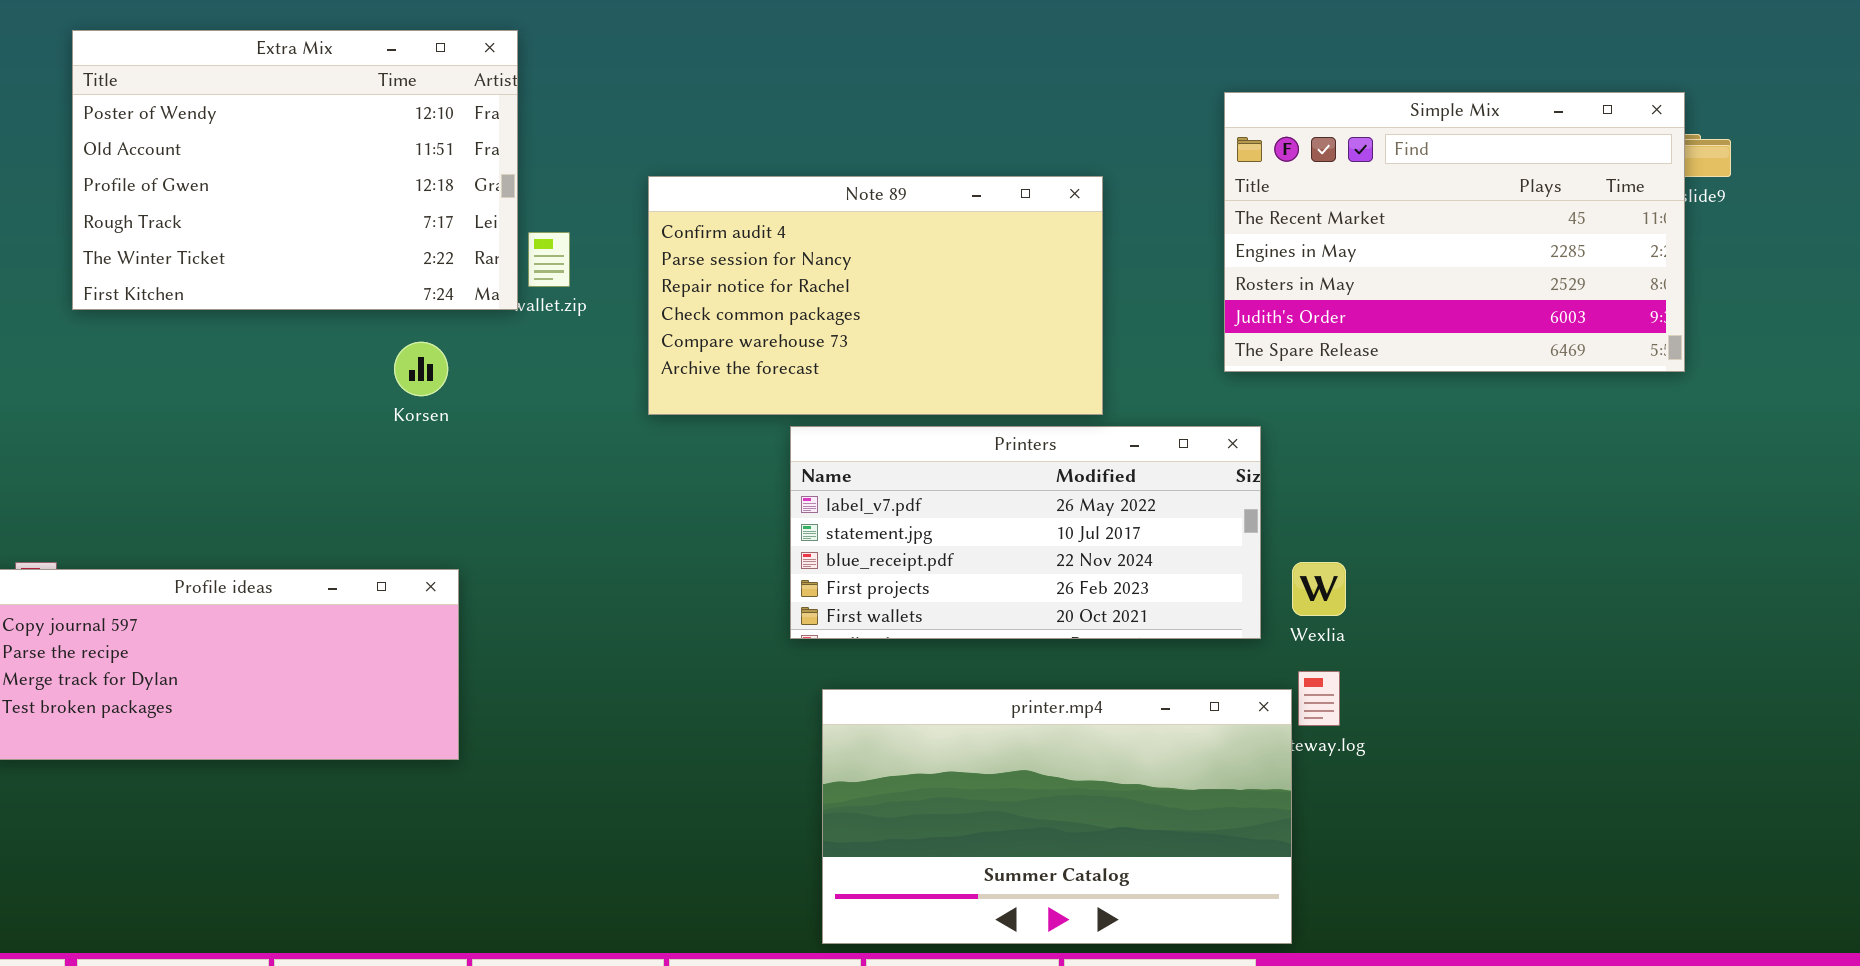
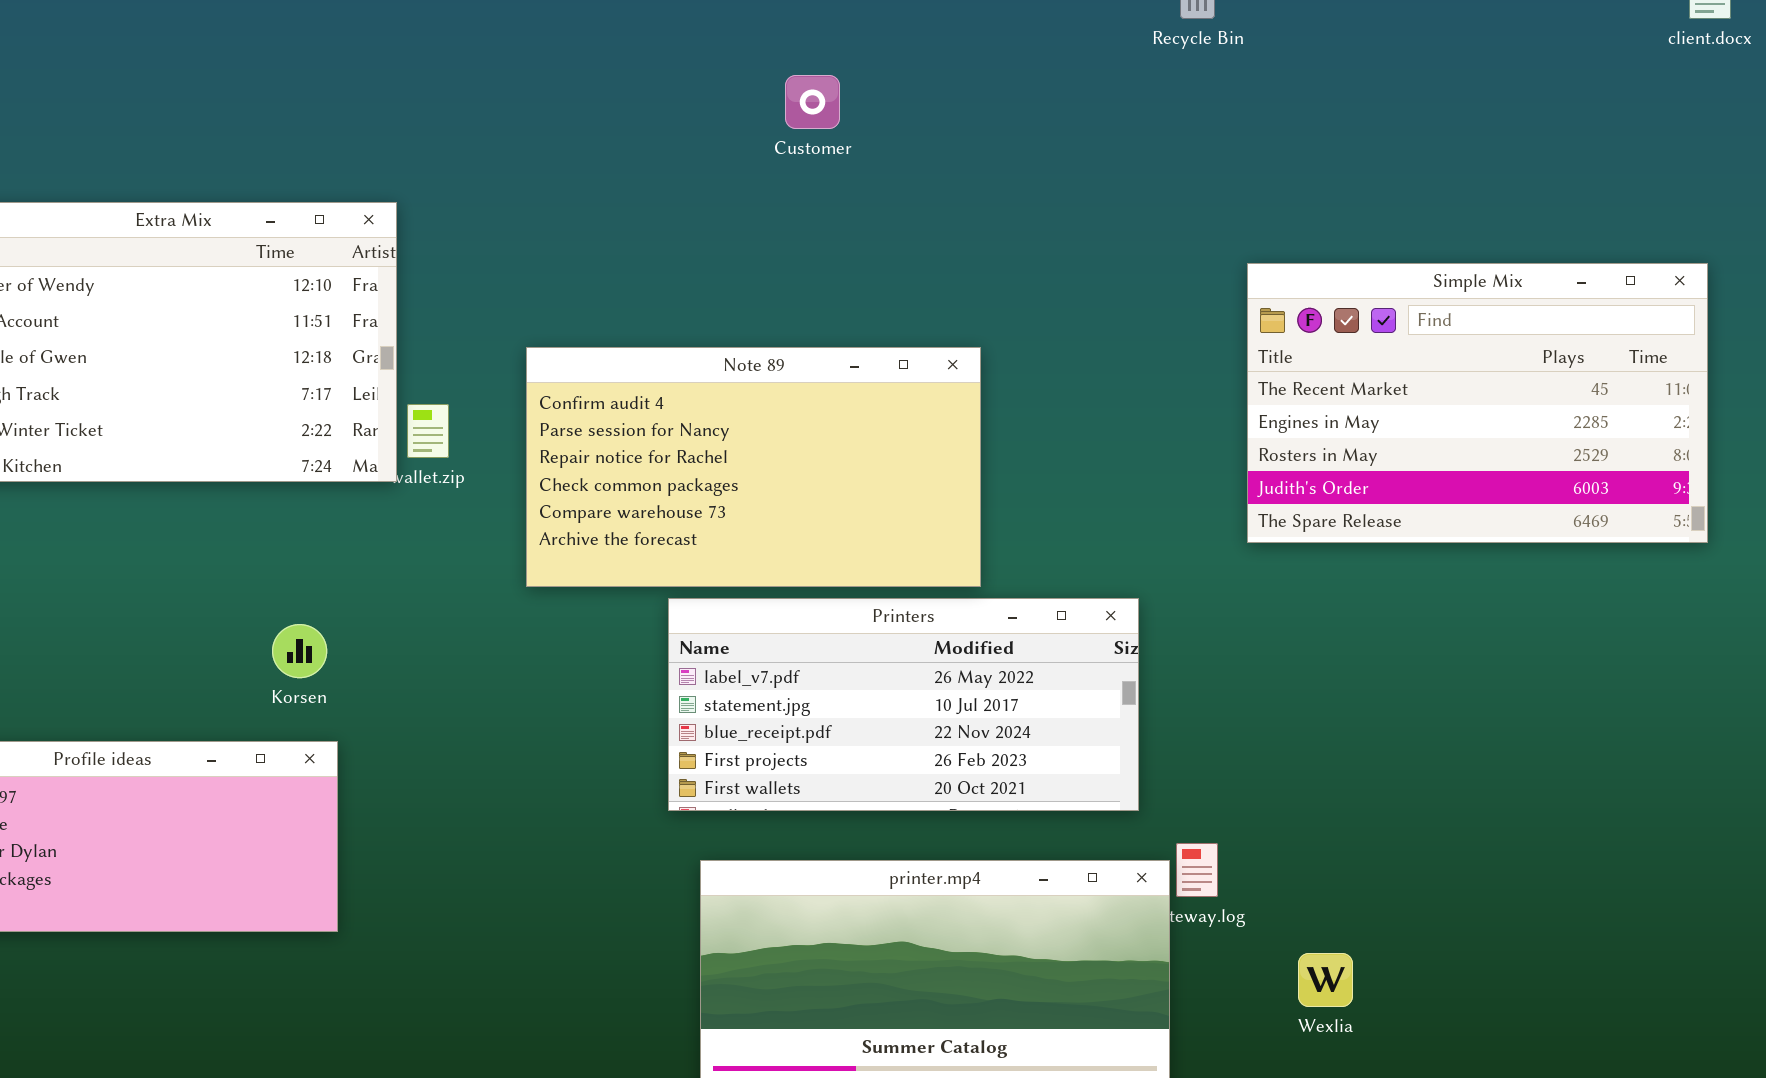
Simple Mix: [1224,92,1685,372] -> [1247,263,1708,543], moved
Korsen: [394,342,448,396] -> [272,624,327,678], moved
Wexlia: [1292,562,1346,616] -> [1298,953,1353,1007], moved

